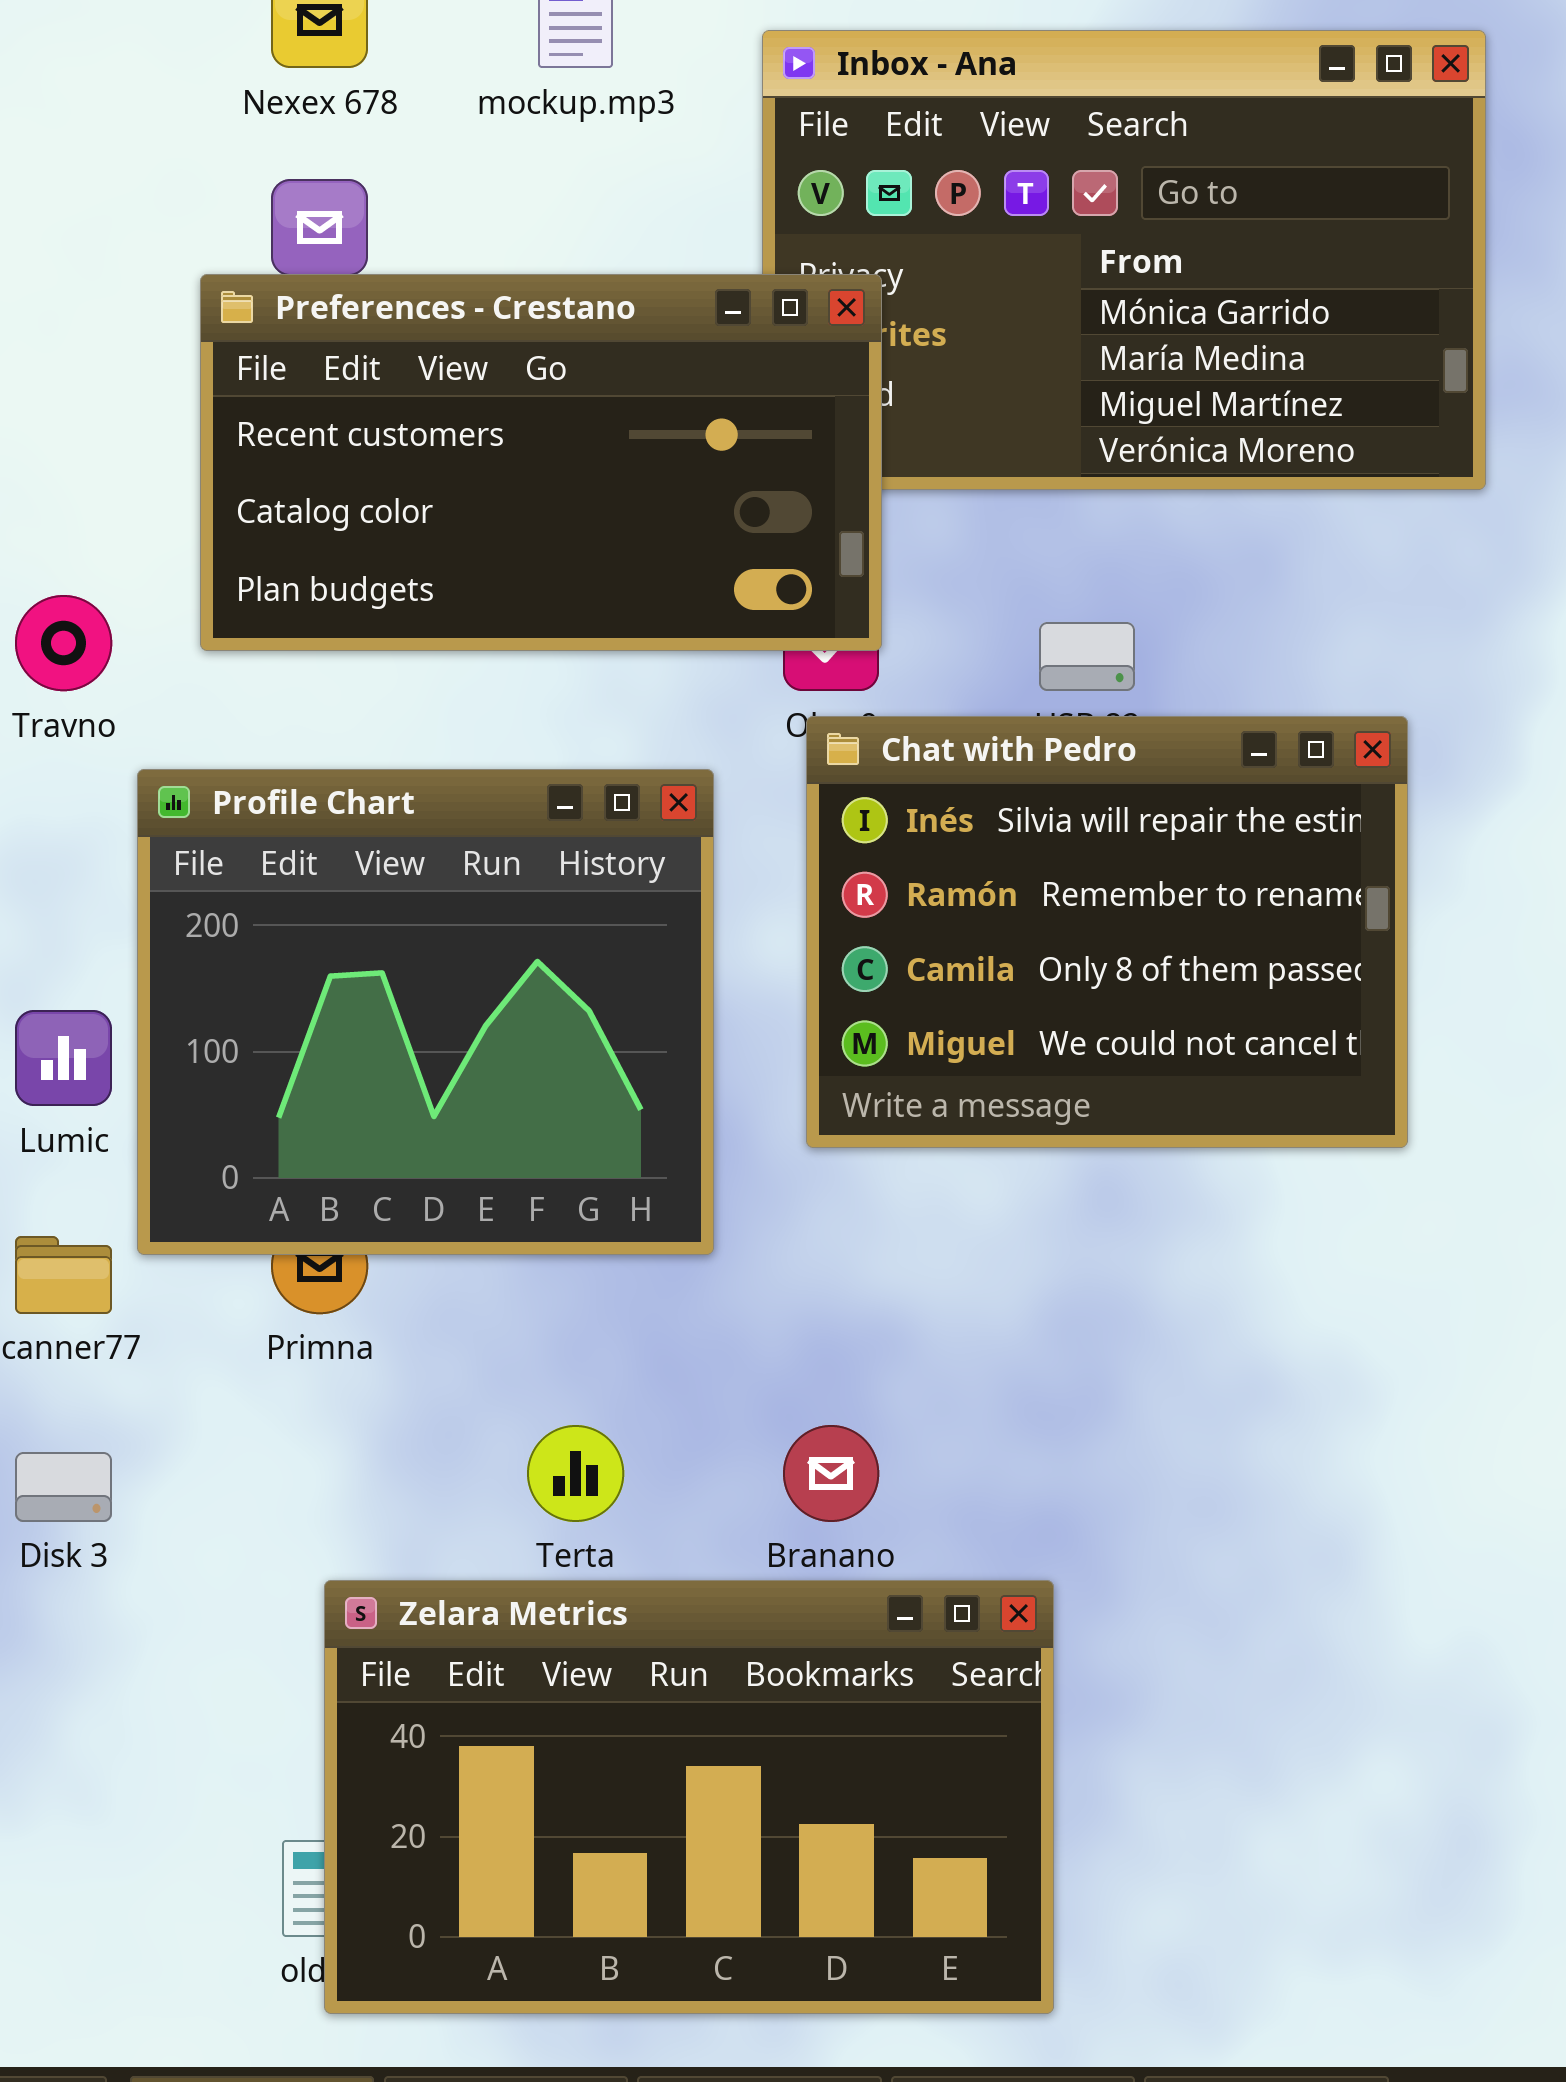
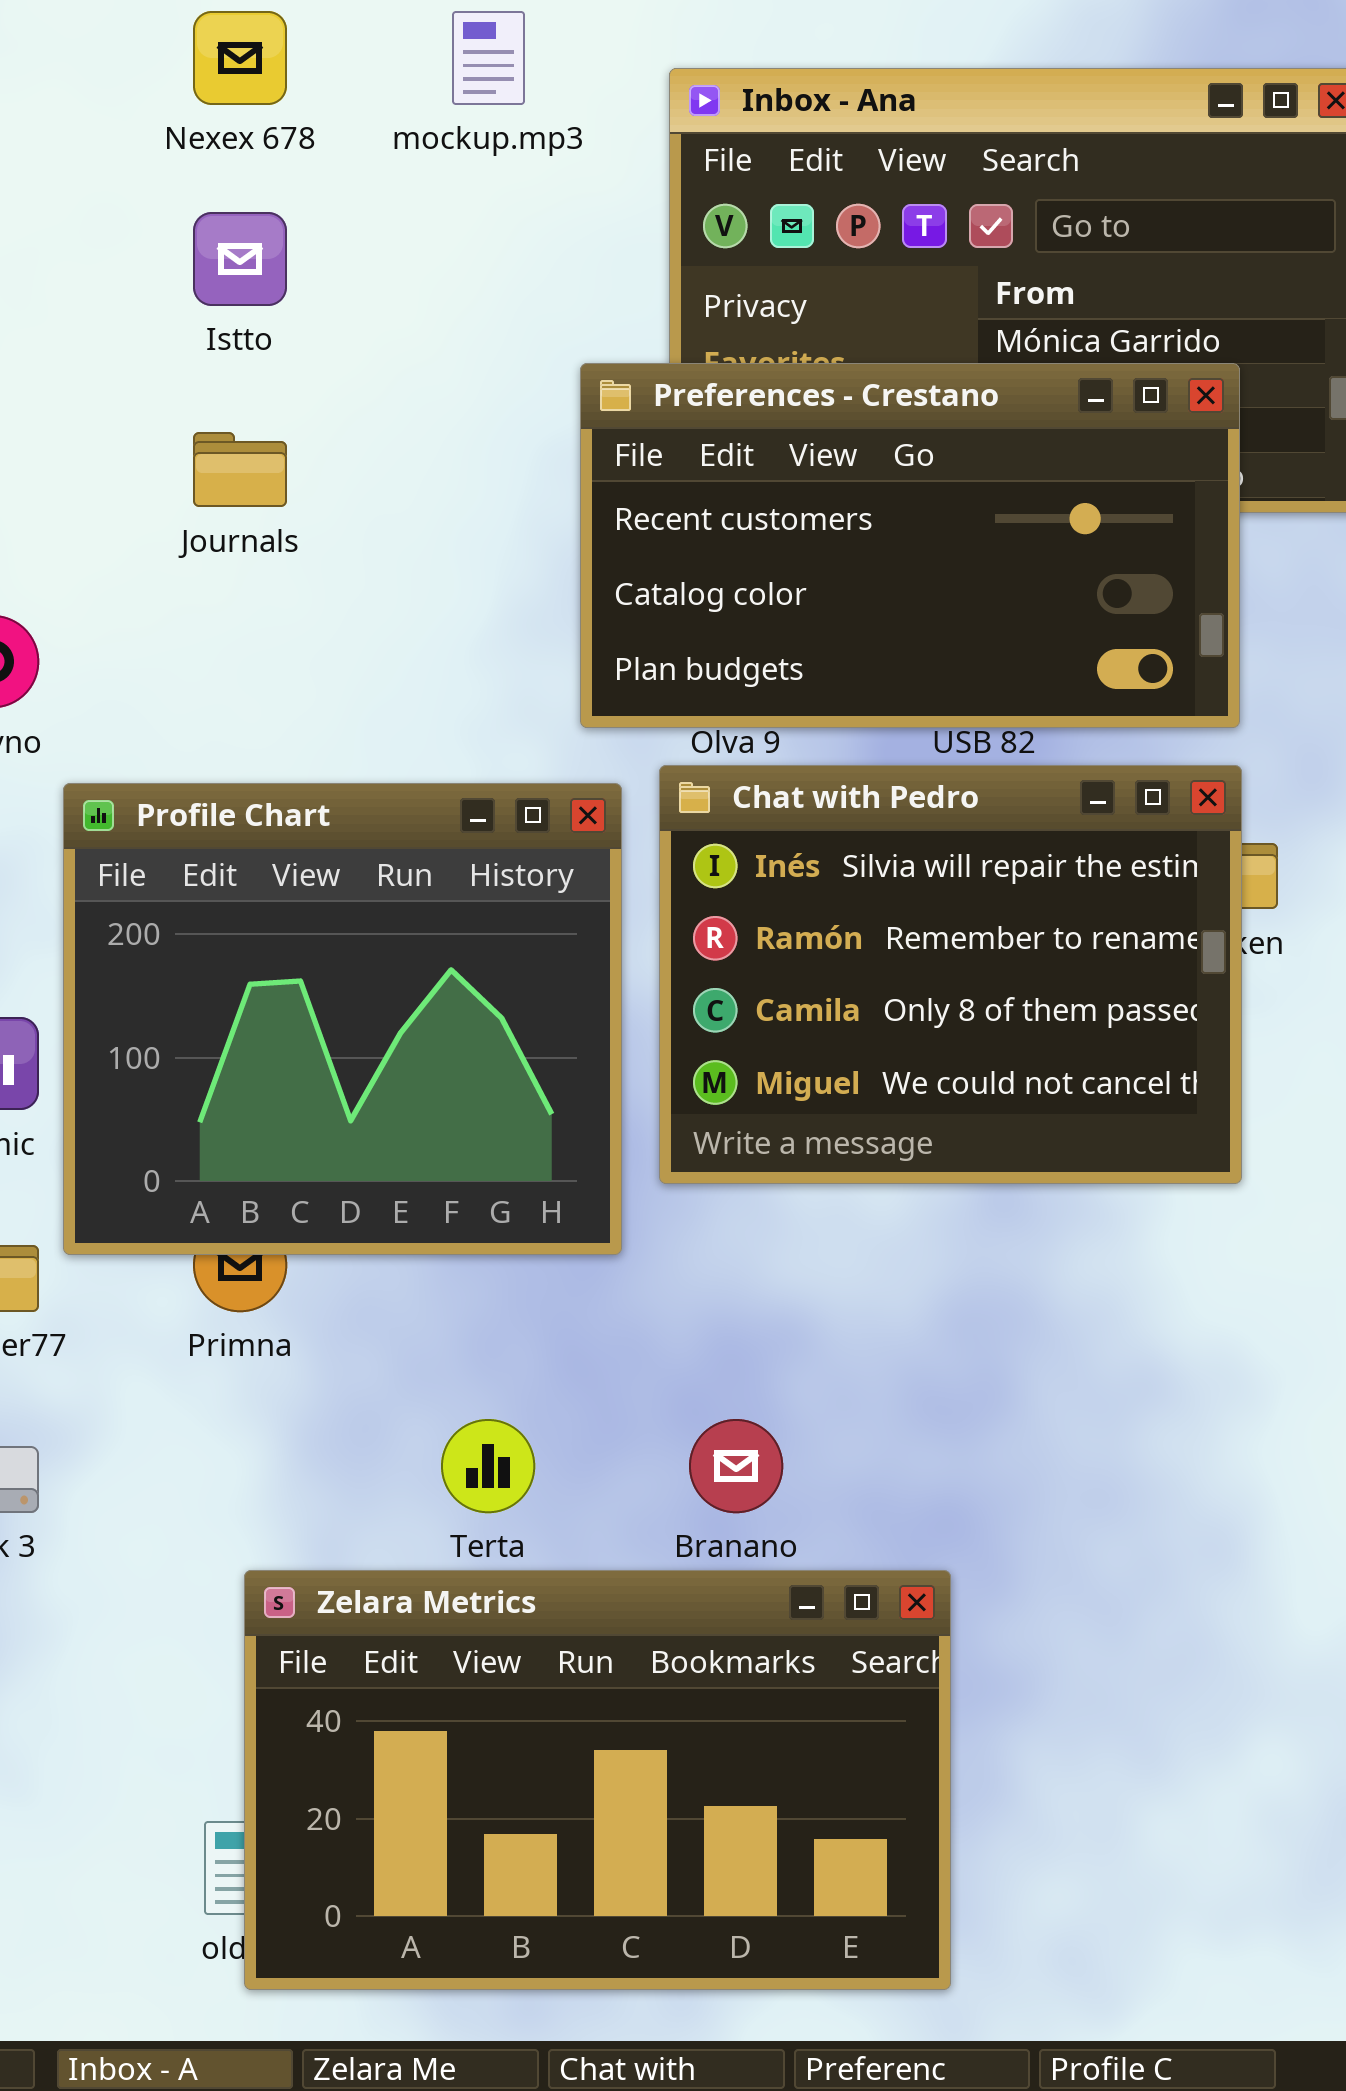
Preferences - Crestano: [200,274,882,651] -> [580,363,1240,728], moved
Chat with Pedro: [806,716,1408,1148] -> [659,765,1242,1184], moved

